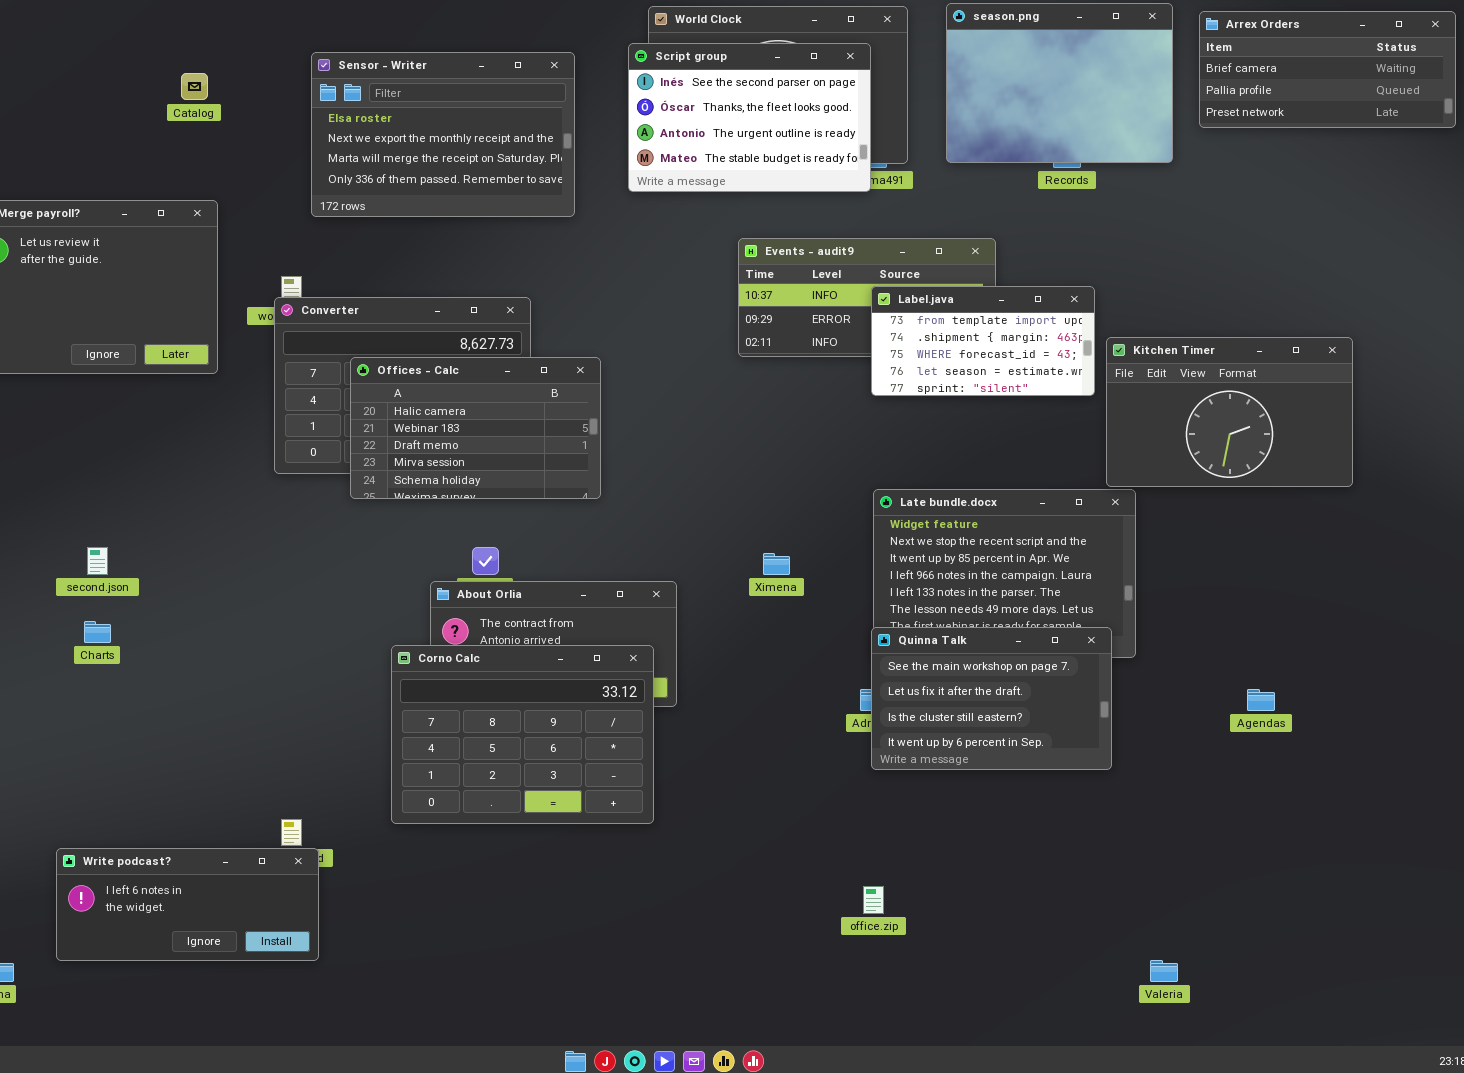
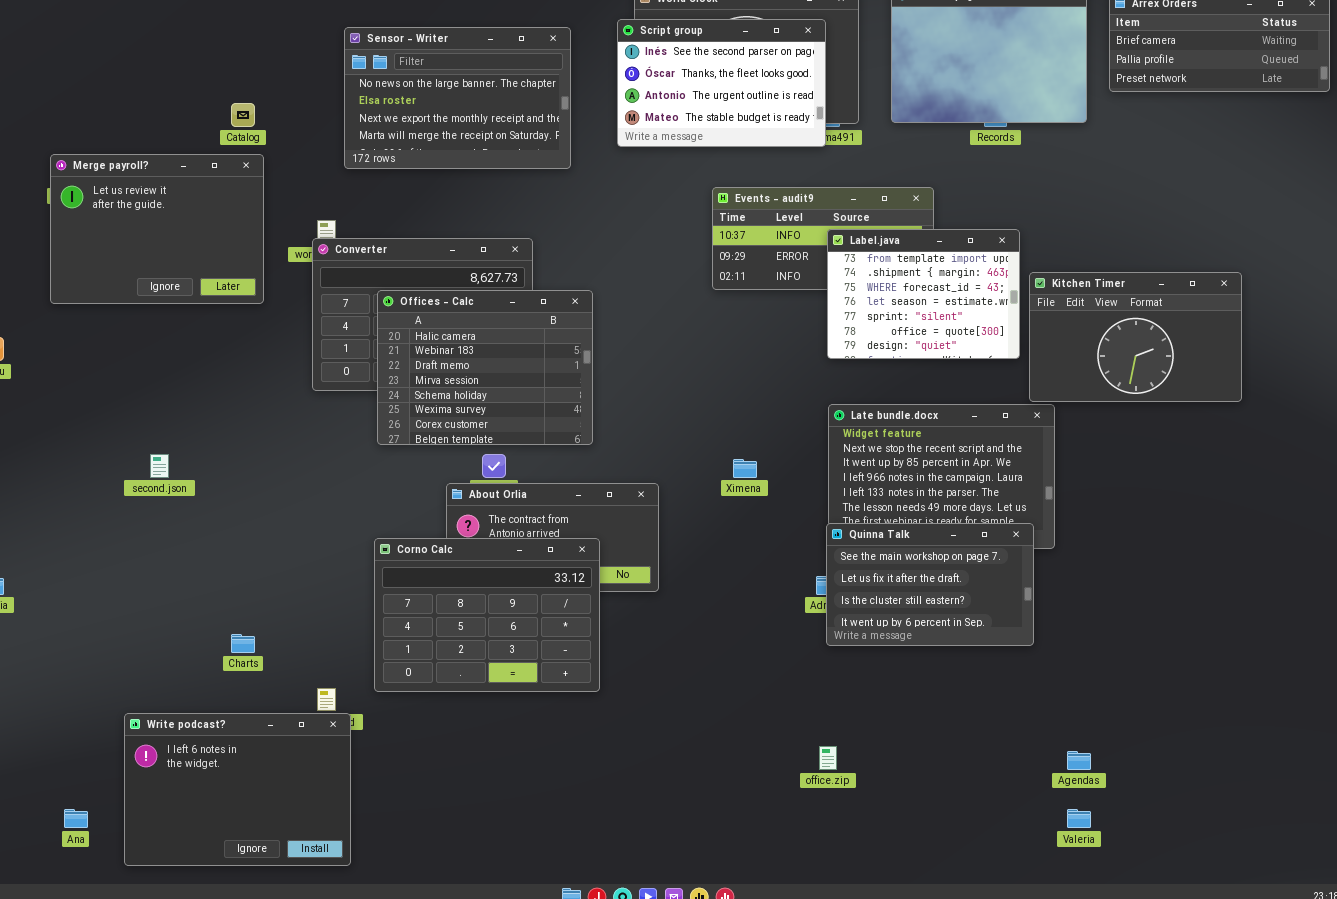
Sensor - Writer: [311,52,575,217] -> [344,27,571,169], scrolled up 1 row
Catalog: [181,73,208,100] -> [231,103,255,127], moved
Label.java: [871,286,1095,396] -> [827,229,1020,359], resized
Offices - Calc: [350,357,601,499] -> [377,290,593,445], resized
Charts: [84,621,111,643] -> [231,634,255,653], moved
Corno Calc: [391,645,654,824] -> [374,538,600,692], moved
Agendas: [1247,689,1275,711] -> [1067,751,1091,770], moved
Write podcast?: [56,848,319,961] -> [124,713,351,866], resized

